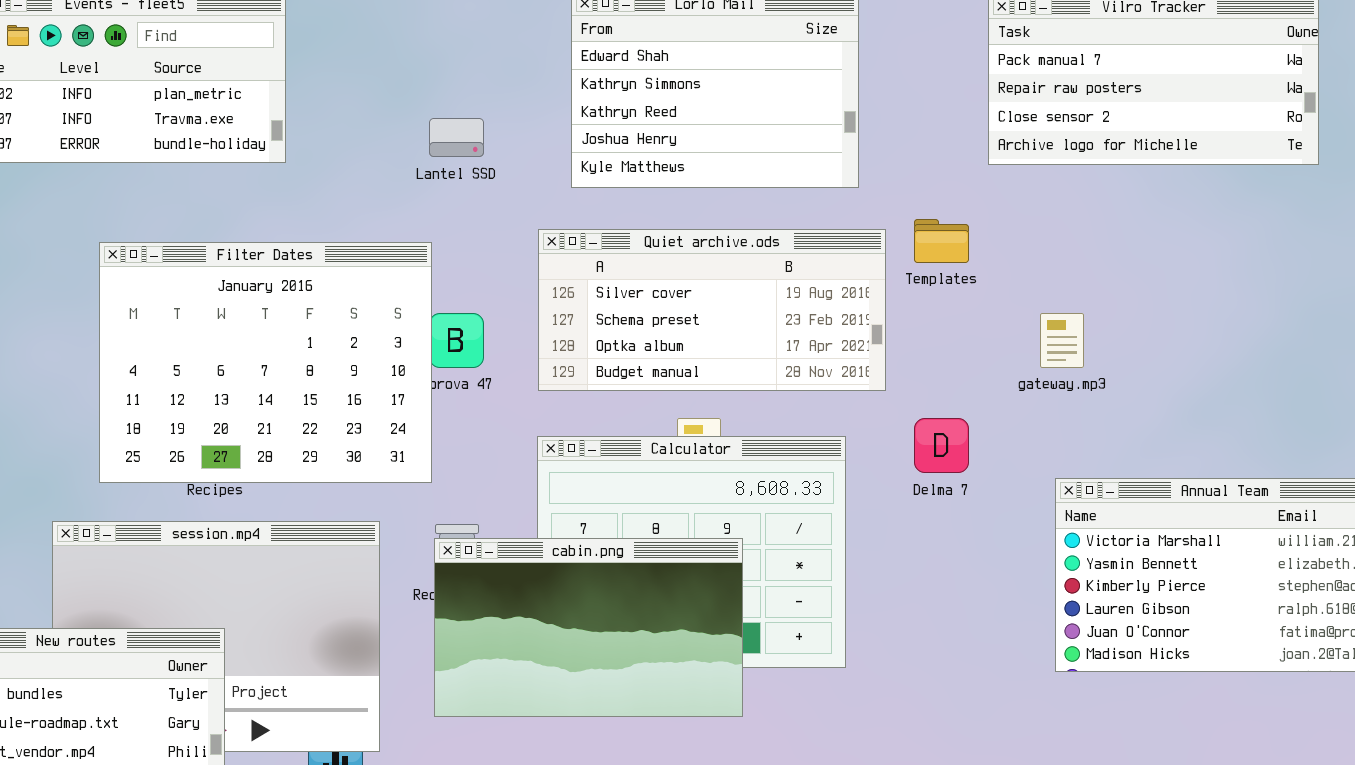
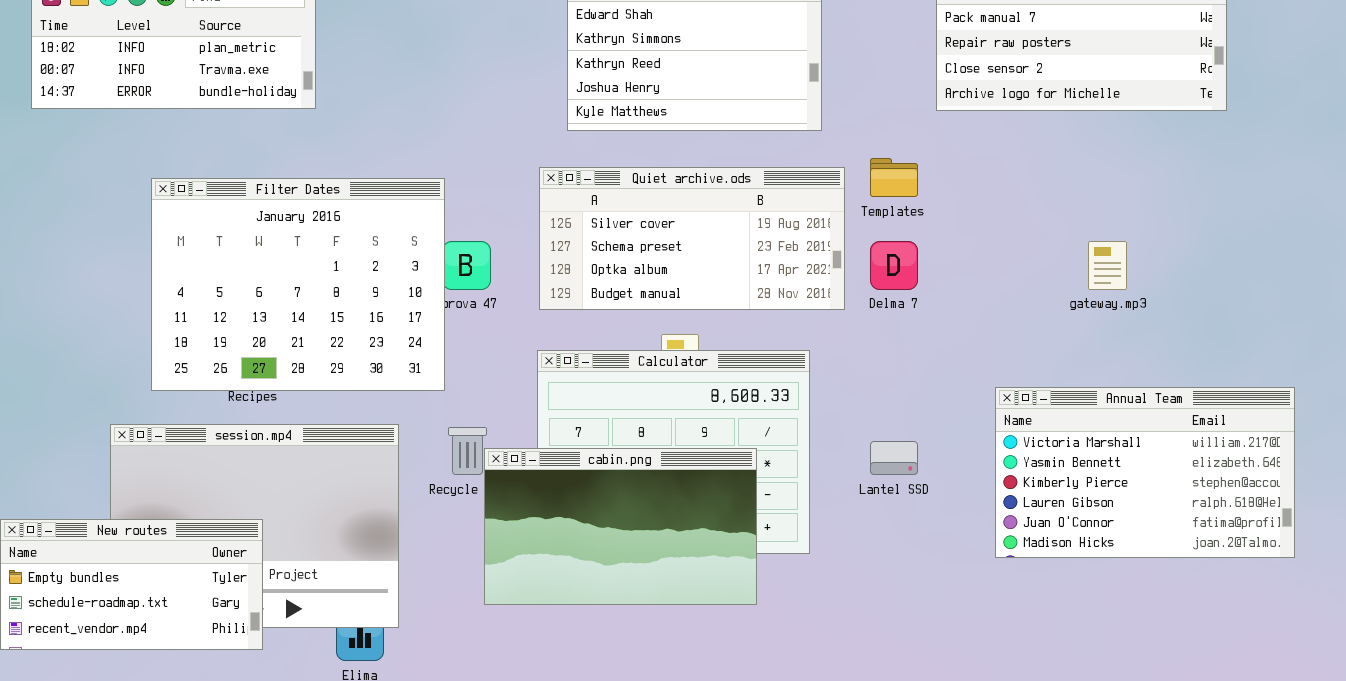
Lantel SSD: [429,118,484,157] -> [870,441,918,475], moved
gateway.mp3: [1040,313,1084,368] -> [1088,241,1127,290], moved
Delma 7: [914,418,969,473] -> [870,241,918,290], moved
cabin.png: [434,538,743,717] -> [484,448,757,605], moved

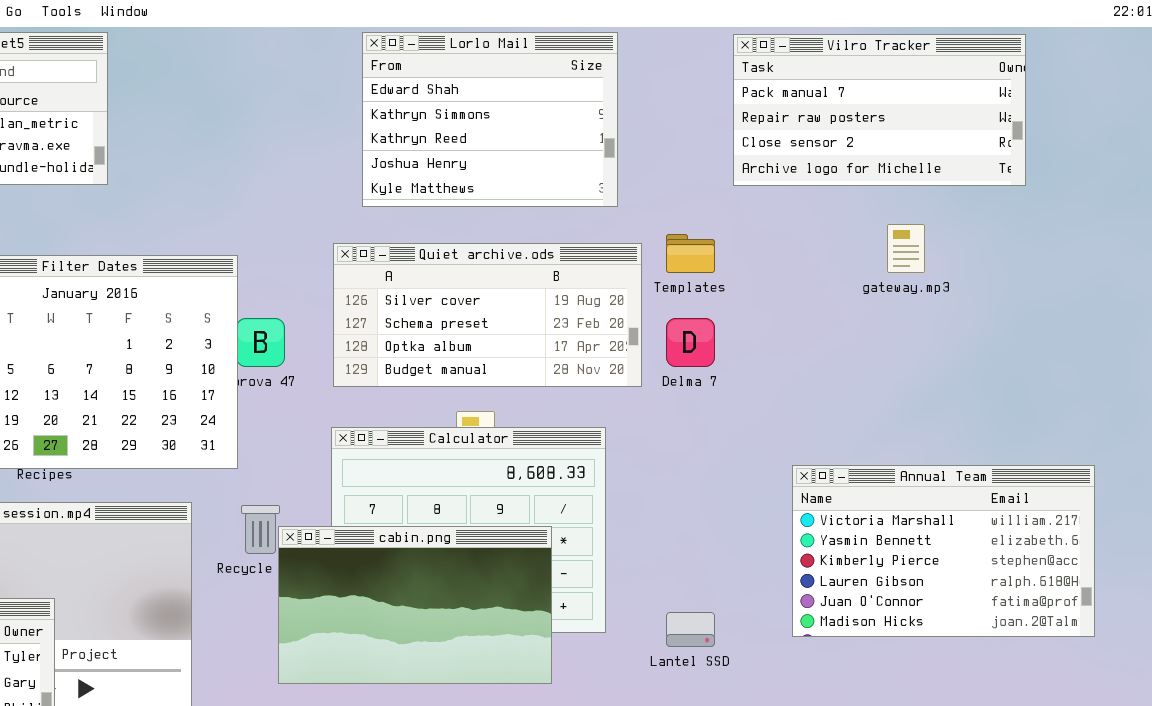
gateway.mp3: [1088,241,1127,290] -> [887,224,925,273], moved
Lantel SSD: [870,441,918,475] -> [666,612,715,647], moved

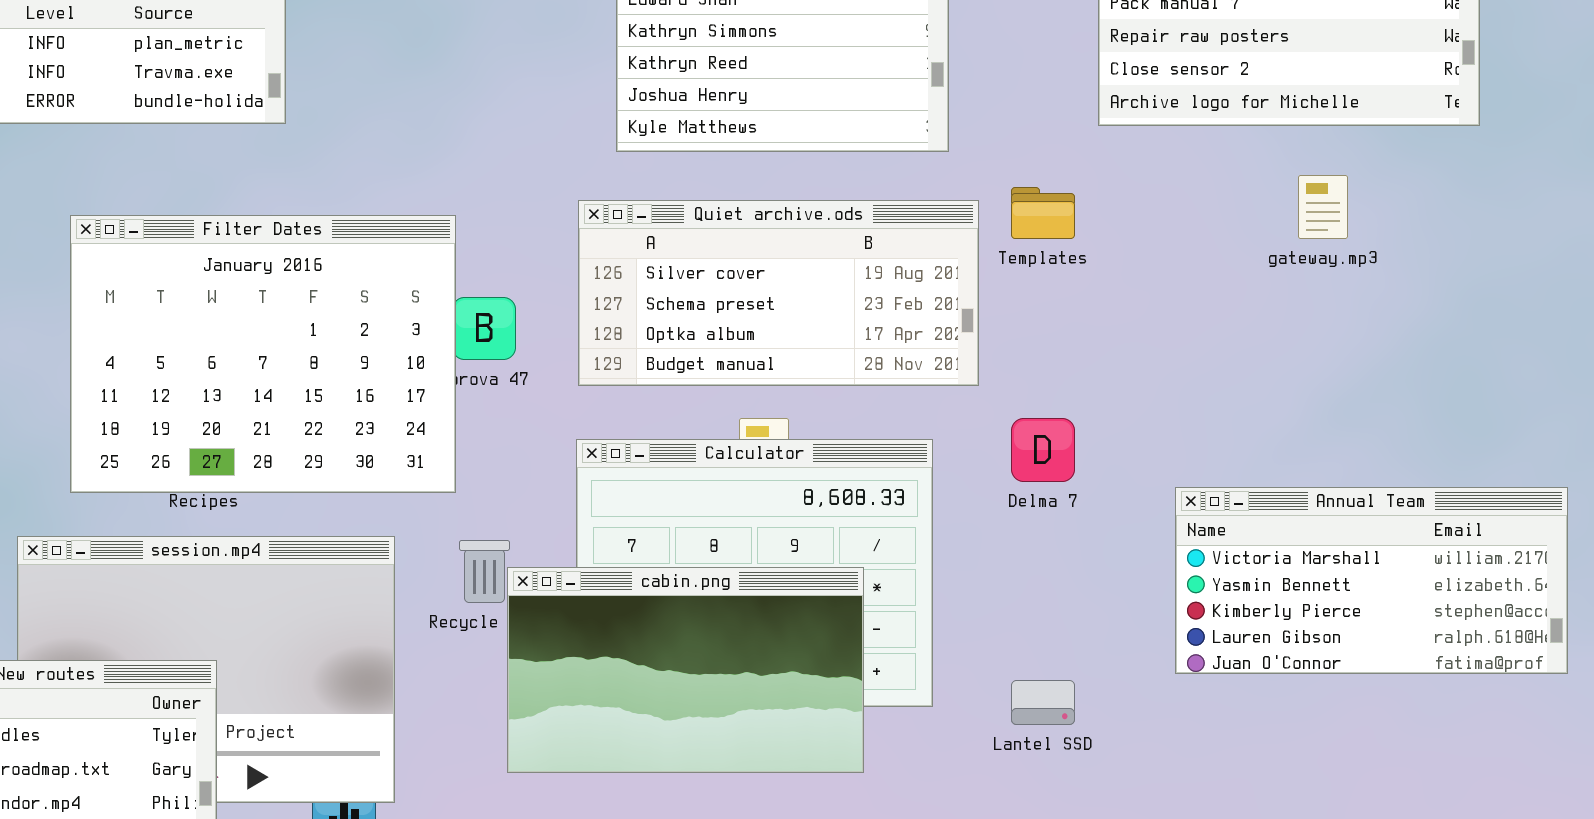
Delma 7: [666,318,715,367] -> [1011,418,1075,482], moved
Annual Team: [792,465,1095,637] -> [1175,487,1568,674], resized

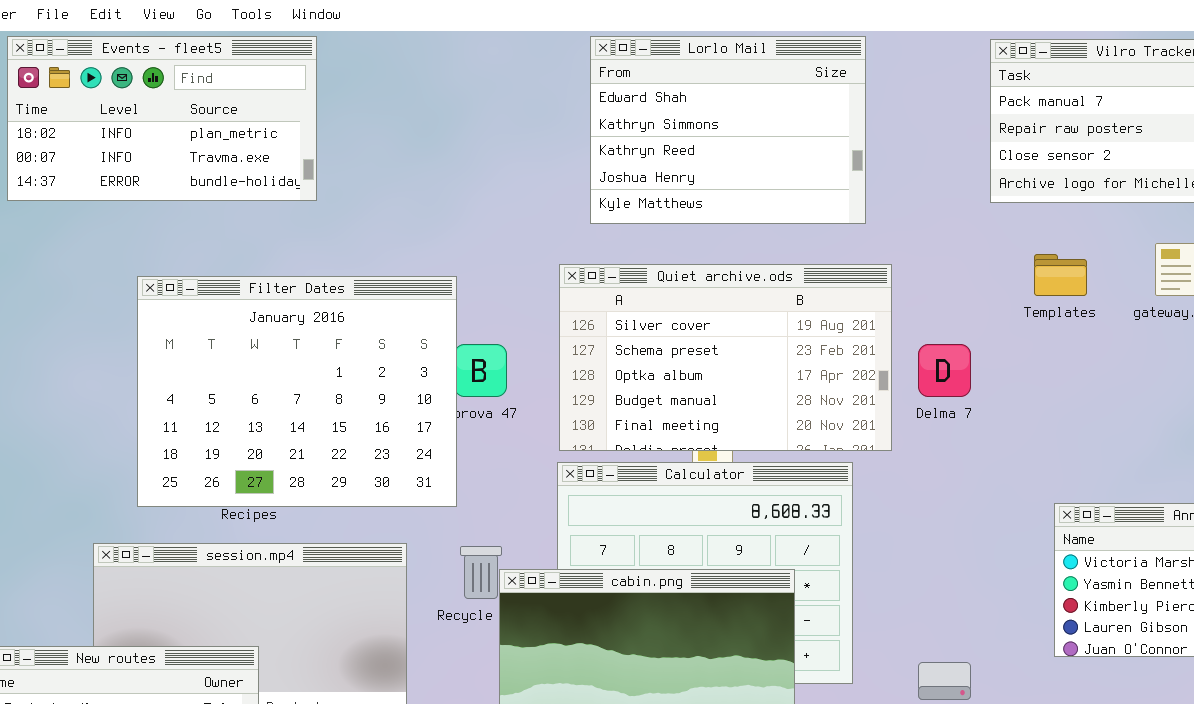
Templates: [1011,187,1075,239] -> [1034,254,1087,296], moved
Quiet archive.ods: [578,200,979,386] -> [559,264,892,451], resized
Delma 7: [1011,418,1075,482] -> [918,344,971,397], moved

